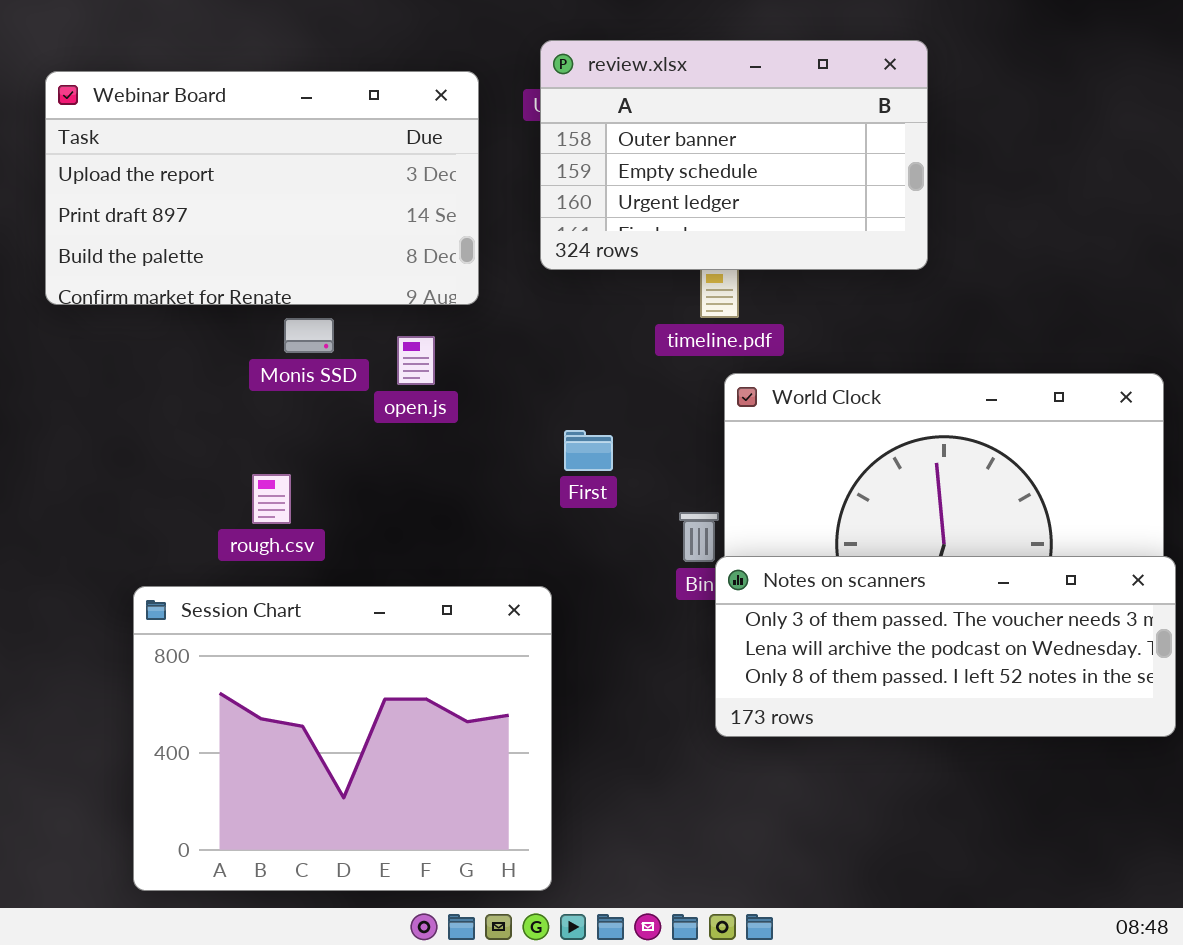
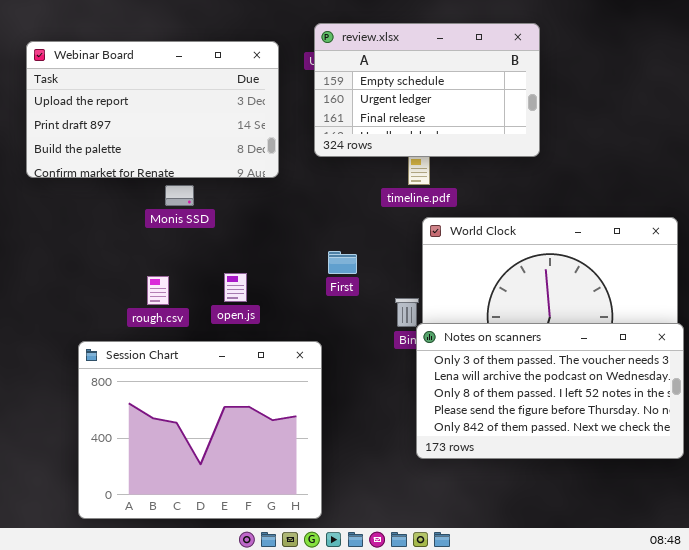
review.xlsx: [540,40,928,270] -> [314,23,540,157], scrolled down 1 row
open.js: [397,336,435,385] -> [224,273,247,302], moved
Notes on scanners: [715,556,1176,737] -> [416,323,684,459], resized

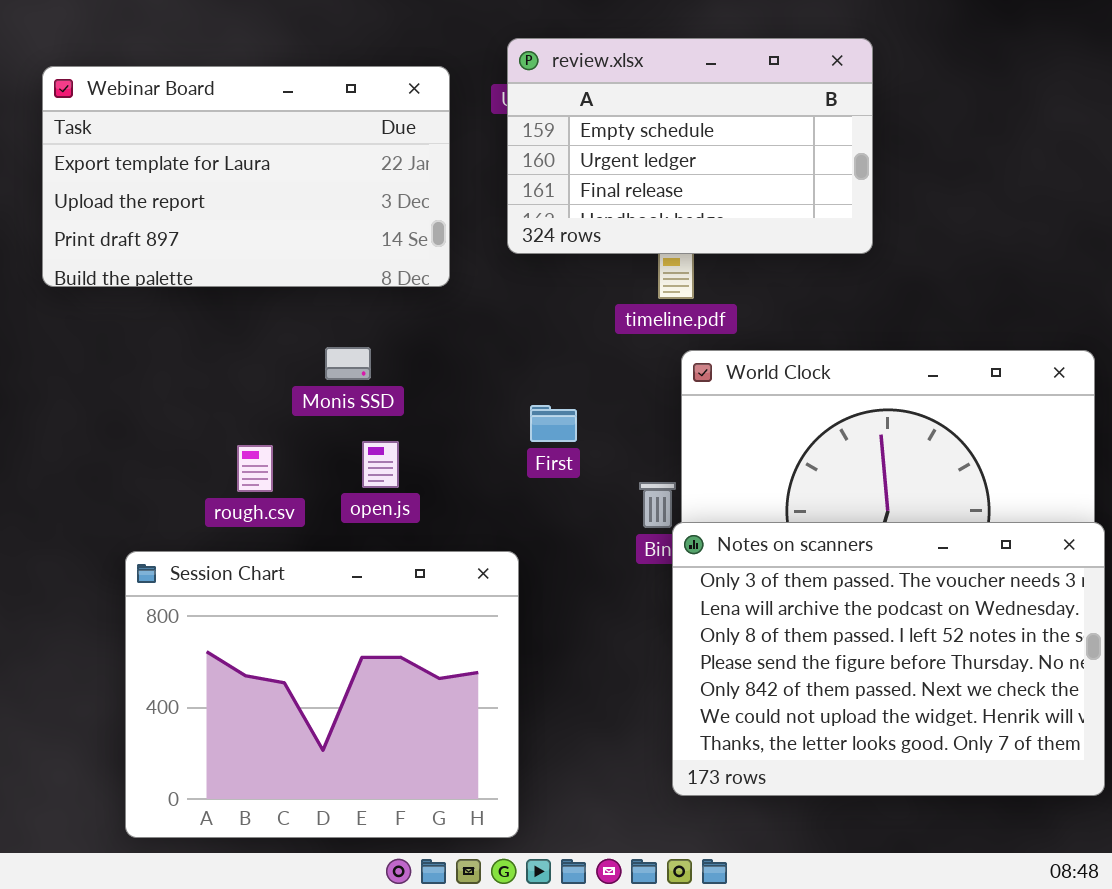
Webinar Board: [26,41,279,178] -> [42,66,450,287], scrolled up 1 row
Monis SSD: [165,185,194,206] -> [325,347,371,380], moved
Notes on scanners: [416,323,684,459] -> [672,522,1105,796], resized

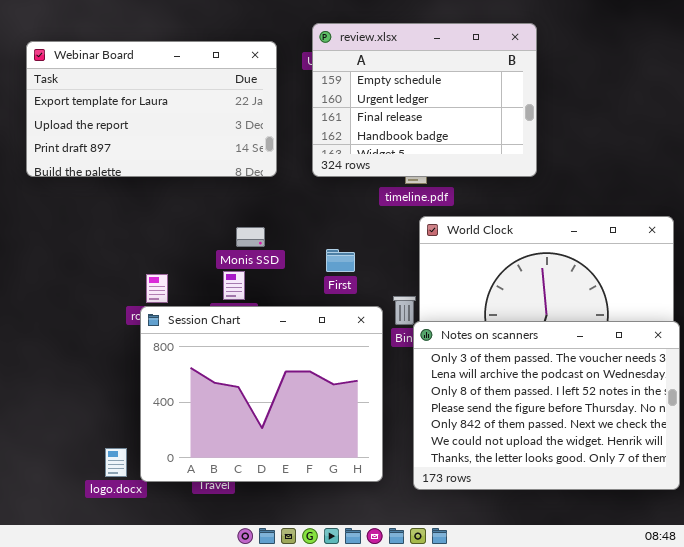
review.xlsx: [507,38,873,254] -> [312,23,537,177], resized
Monis SSD: [325,347,371,380] -> [236,227,265,247], moved
Session Chart: [125,551,519,838] -> [140,306,383,482], moved

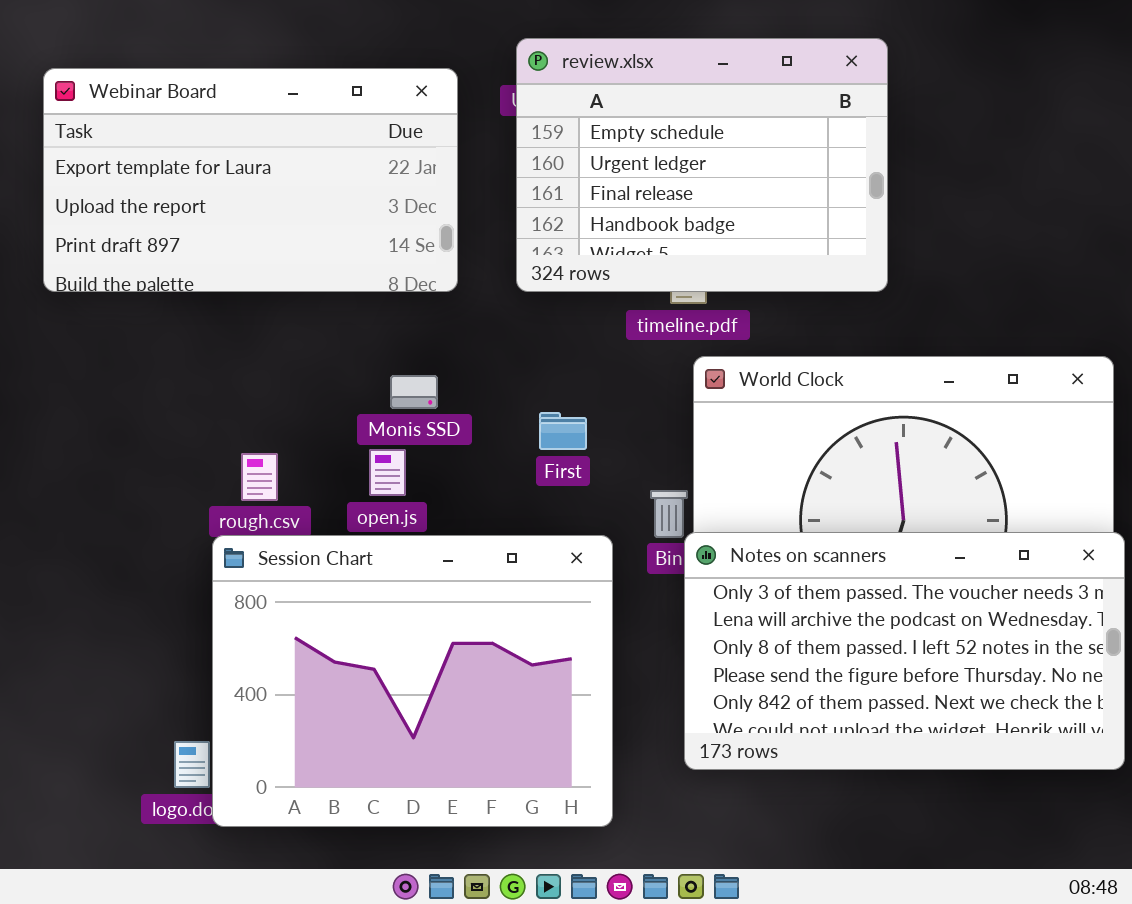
Session Chart: [140,306,383,482] -> [212,535,613,827], moved
Notes on scanners: [413,321,680,490] -> [684,532,1125,770], resized

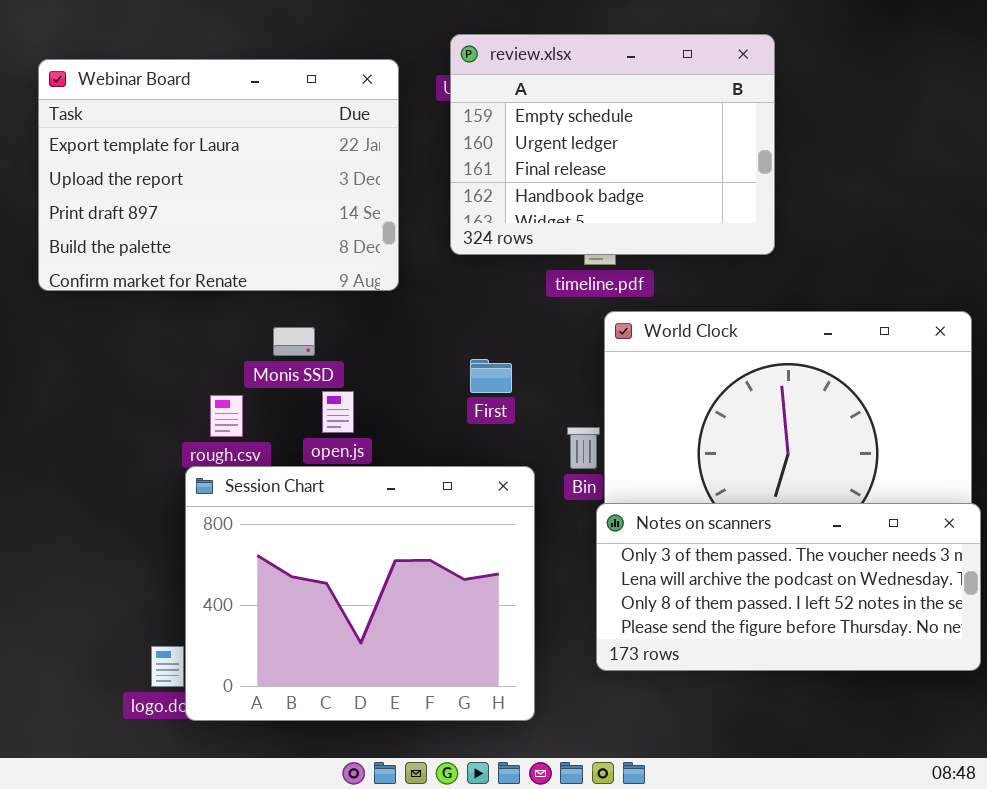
Webinar Board: [43,68,458,292] -> [38,59,399,291], resized
Monis SSD: [390,375,438,409] -> [273,327,315,356], moved
Notes on scanners: [684,532,1125,770] -> [596,503,981,671], resized

